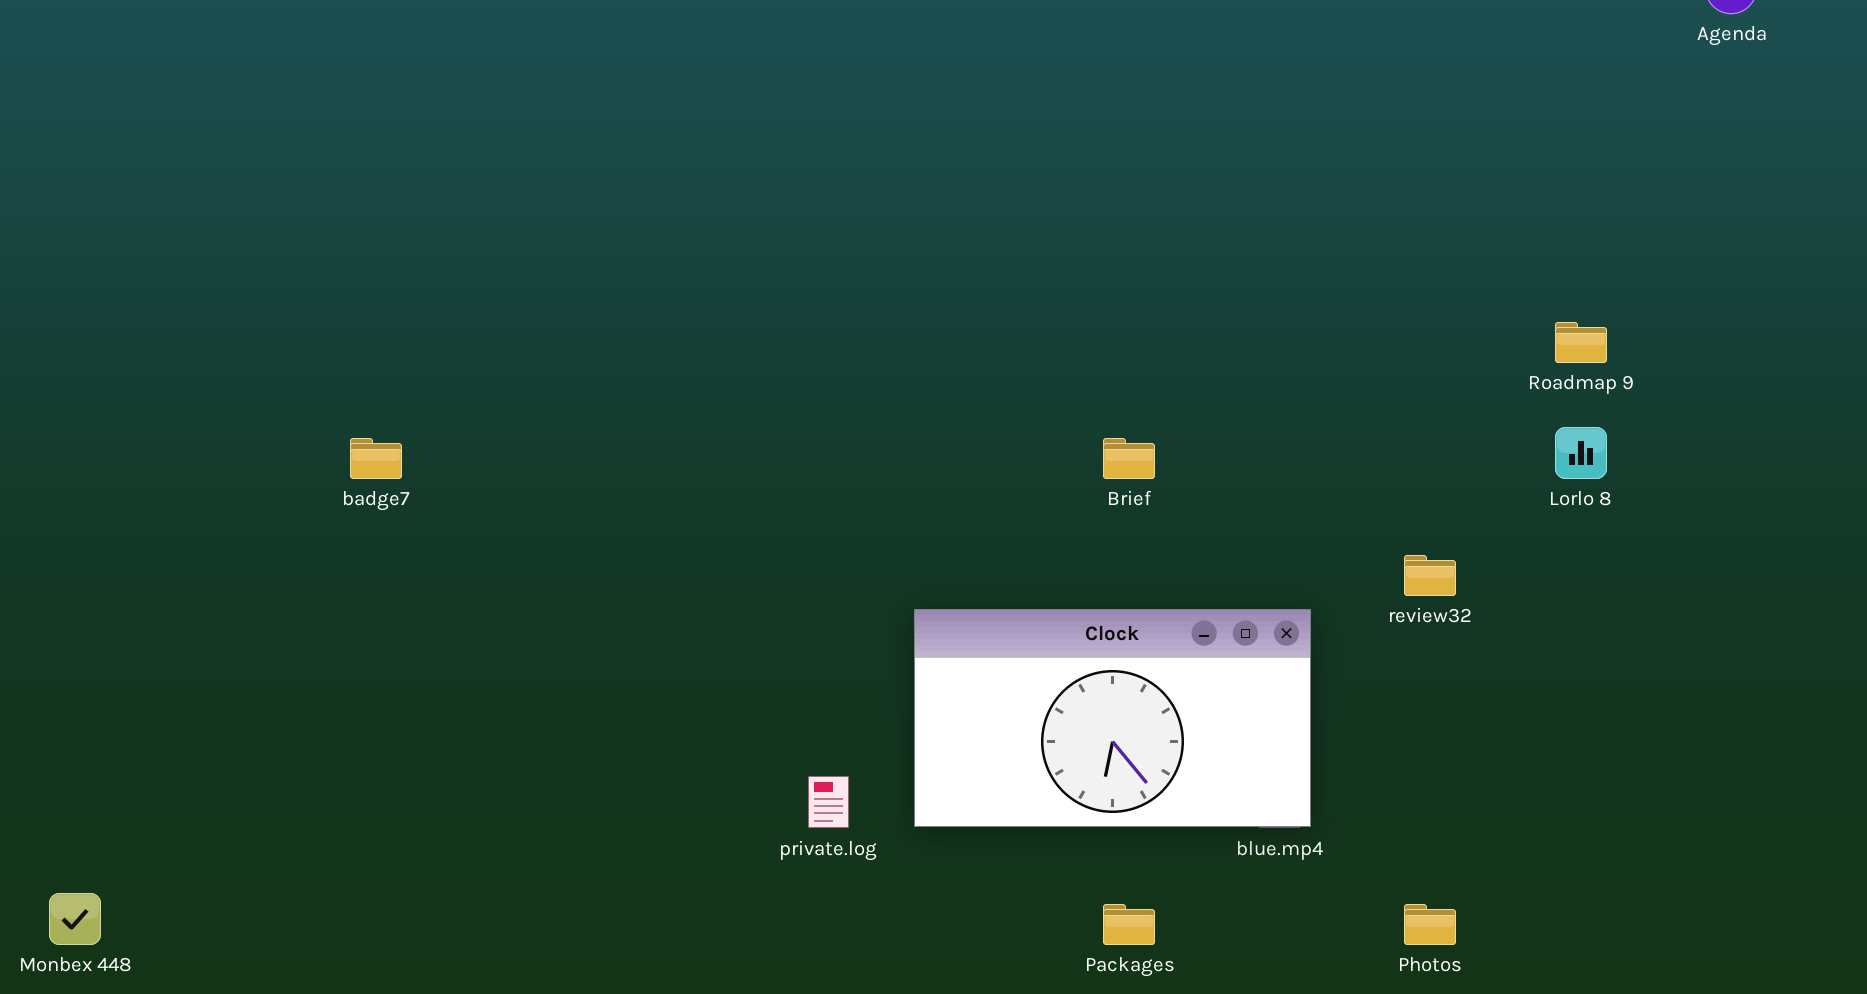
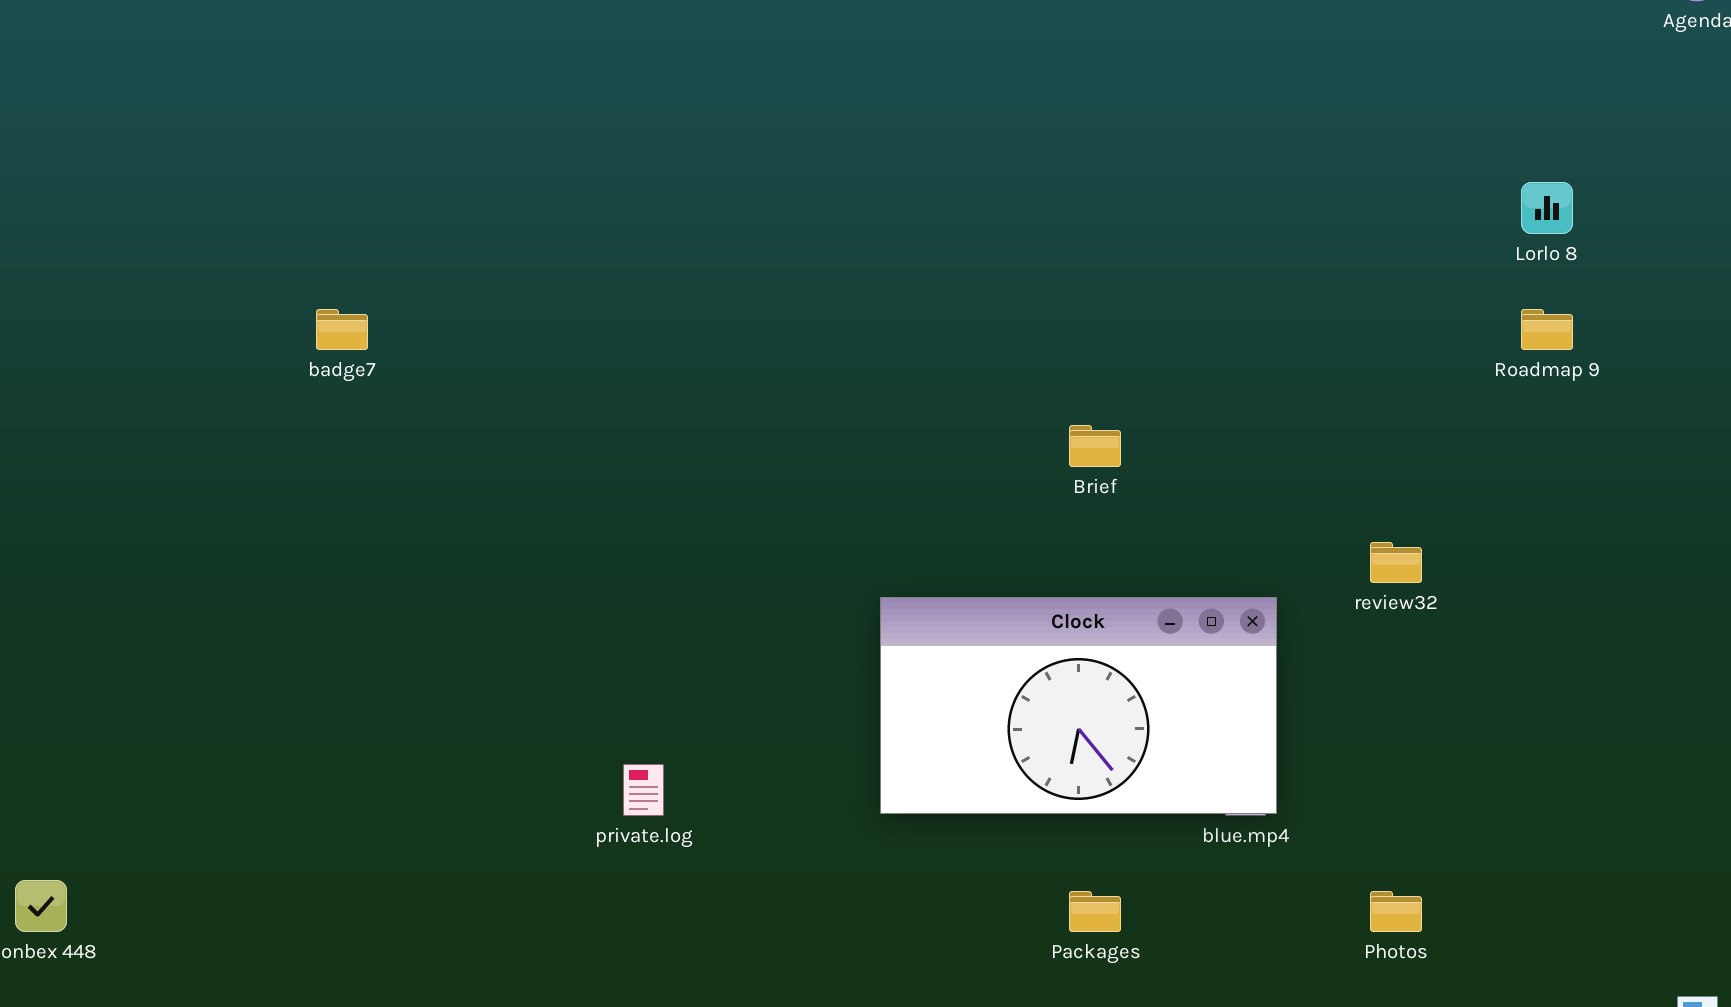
Lorlo 8: [1555,427,1607,479] -> [1521,182,1573,234], moved
badge7: [350,438,402,479] -> [316,309,368,350], moved
private.log: [808,776,849,828] -> [623,764,664,816], moved

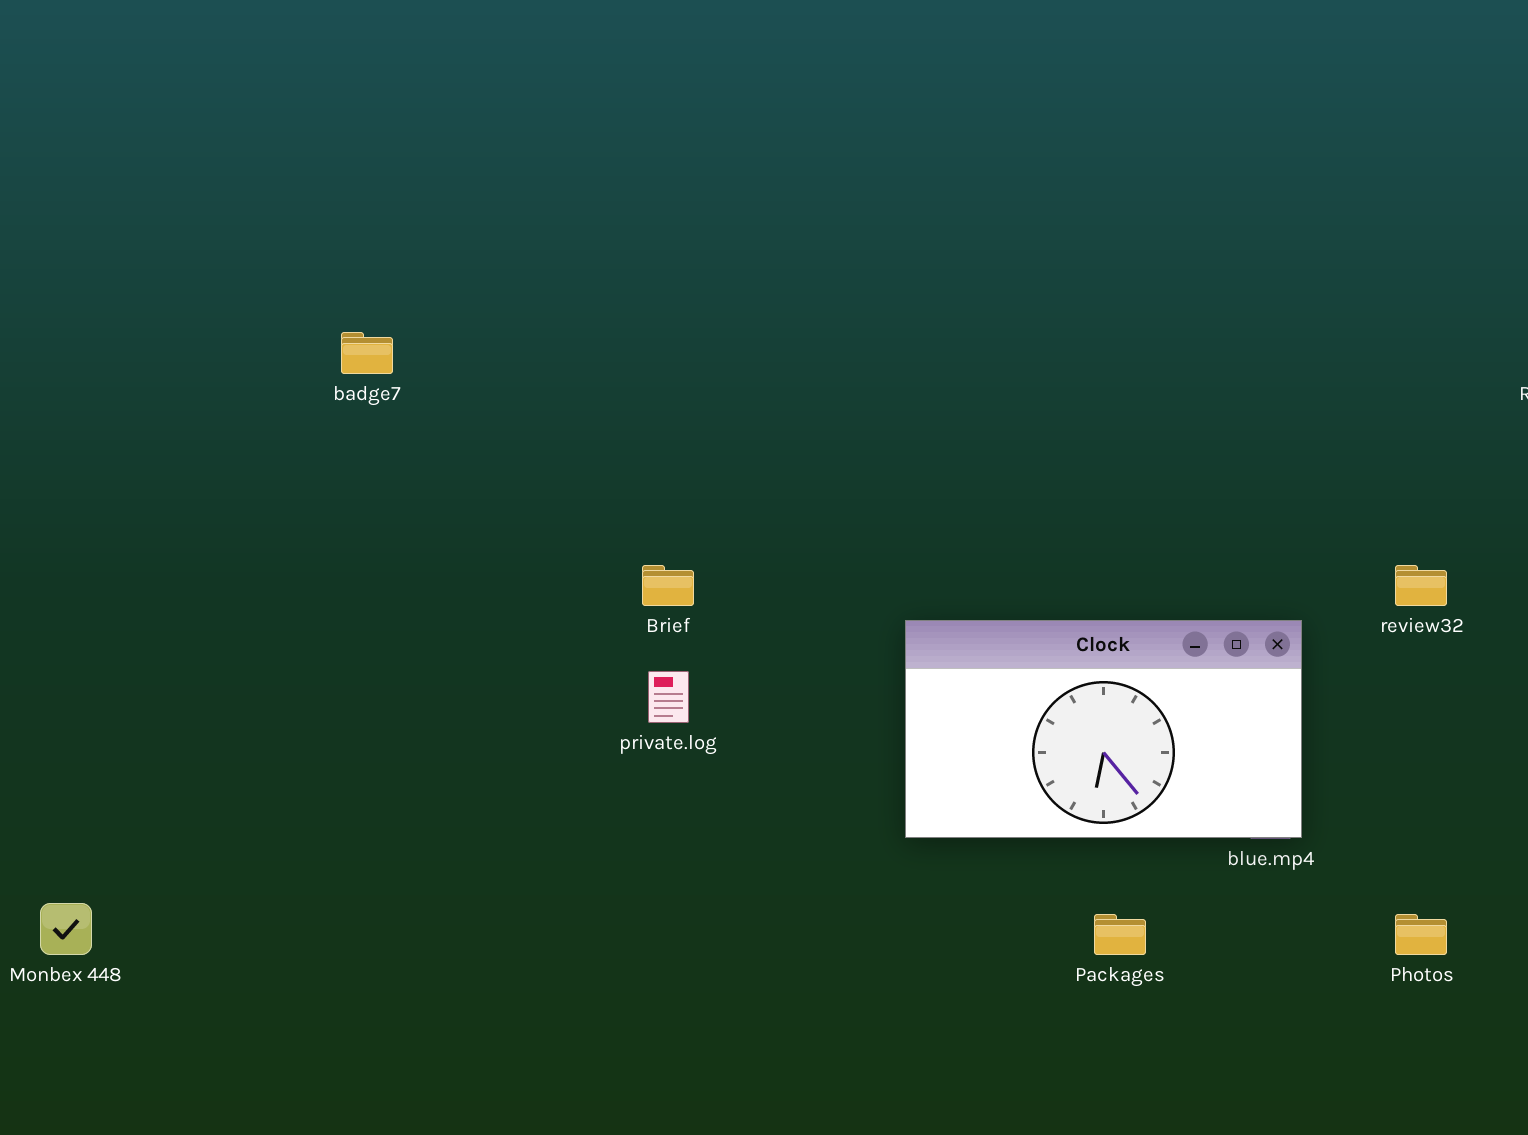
Brief: [1069,425,1121,467] -> [642,565,694,606], moved
private.log: [623,764,664,816] -> [648,671,689,723], moved

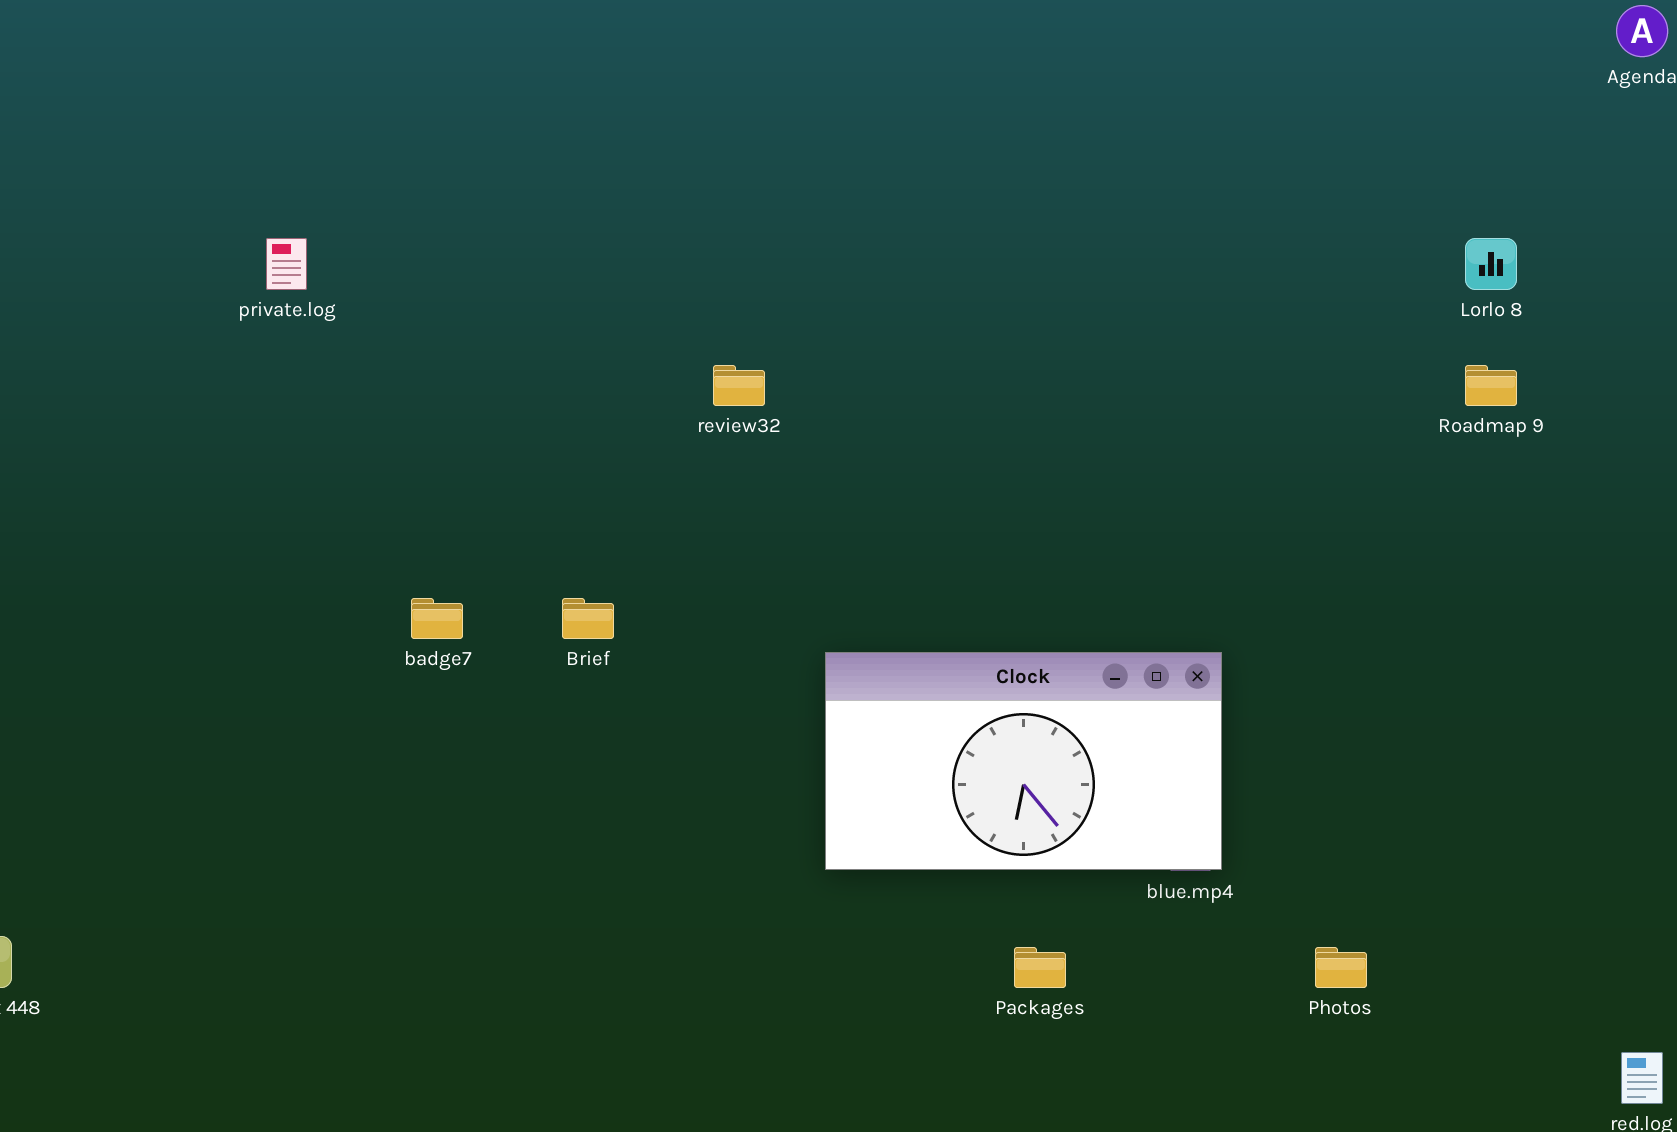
badge7: [341,332,393,374] -> [411,598,463,639], moved
review32: [1395,565,1447,606] -> [713,365,765,406], moved
private.log: [648,671,689,723] -> [266,238,307,290], moved

